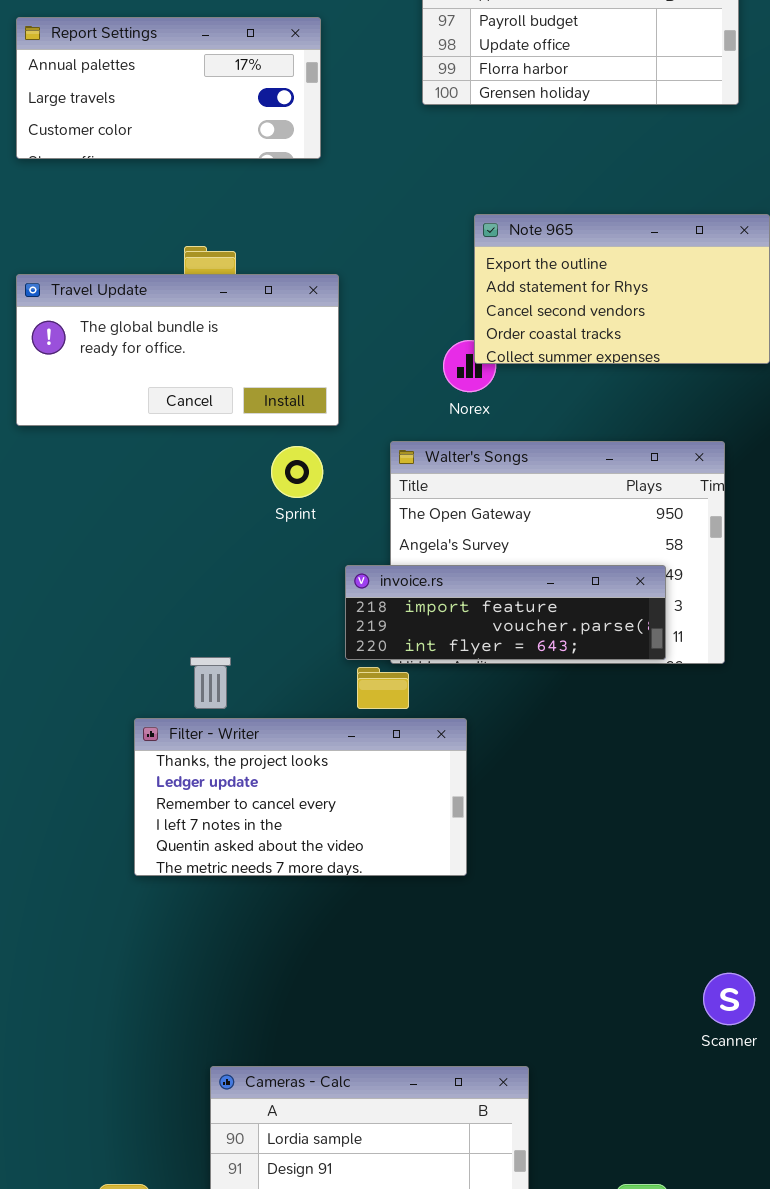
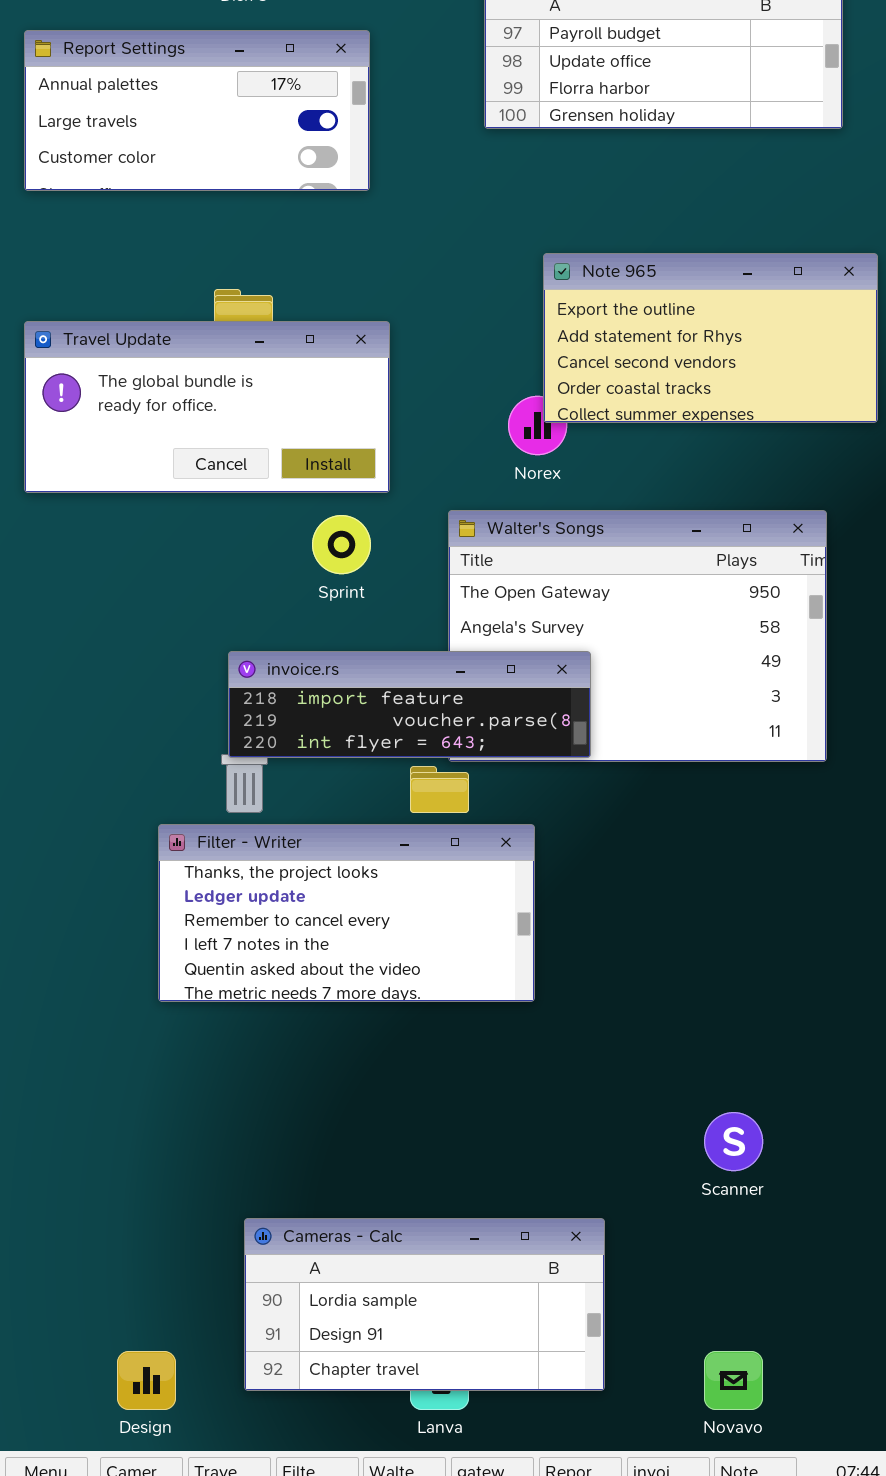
invoice.rs: [345,565,666,660] -> [228,651,591,758], moved
Scanner: [703,973,755,1025] -> [704,1112,763,1171], moved

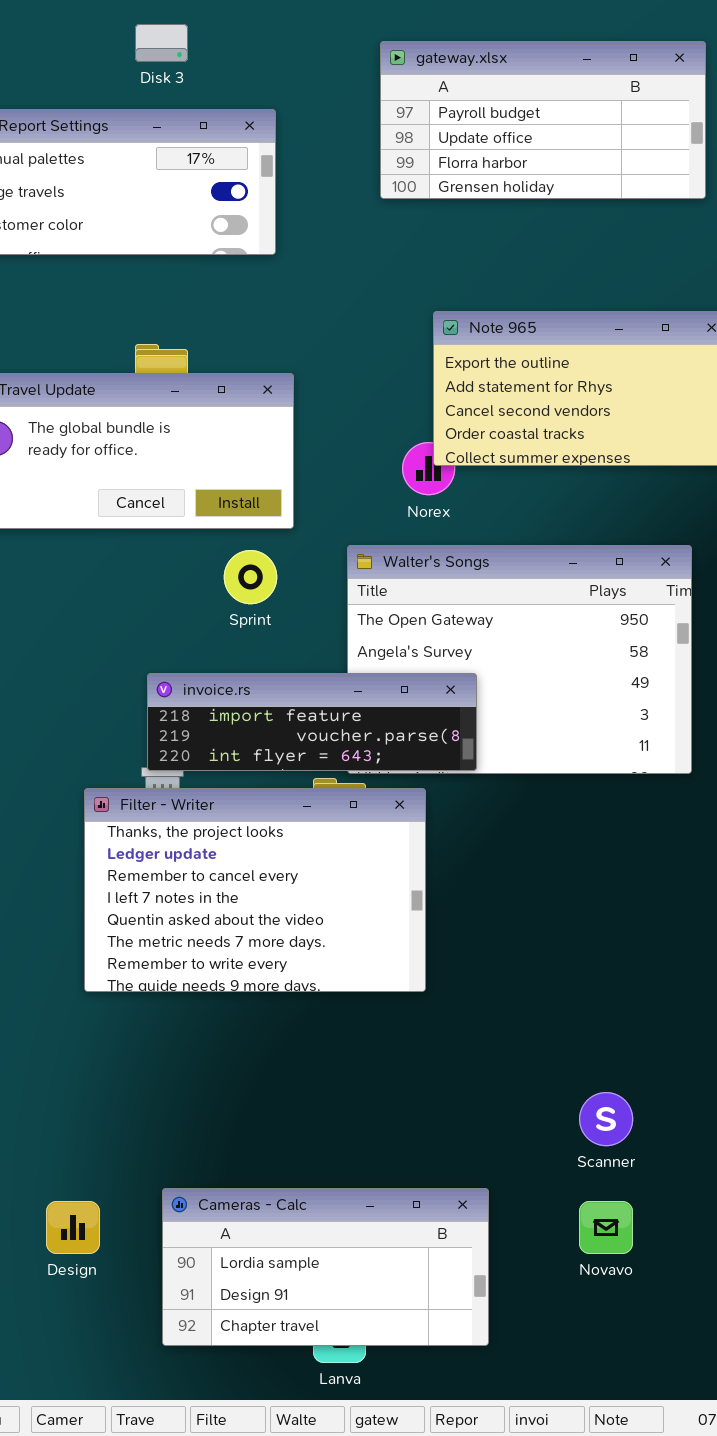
Filter - Writer: [158,824,535,1002] -> [84,788,426,992], resized
Design: [117,1351,176,1410] -> [46,1201,100,1254], moved
Novavo: [704,1351,763,1410] -> [579,1201,633,1254], moved

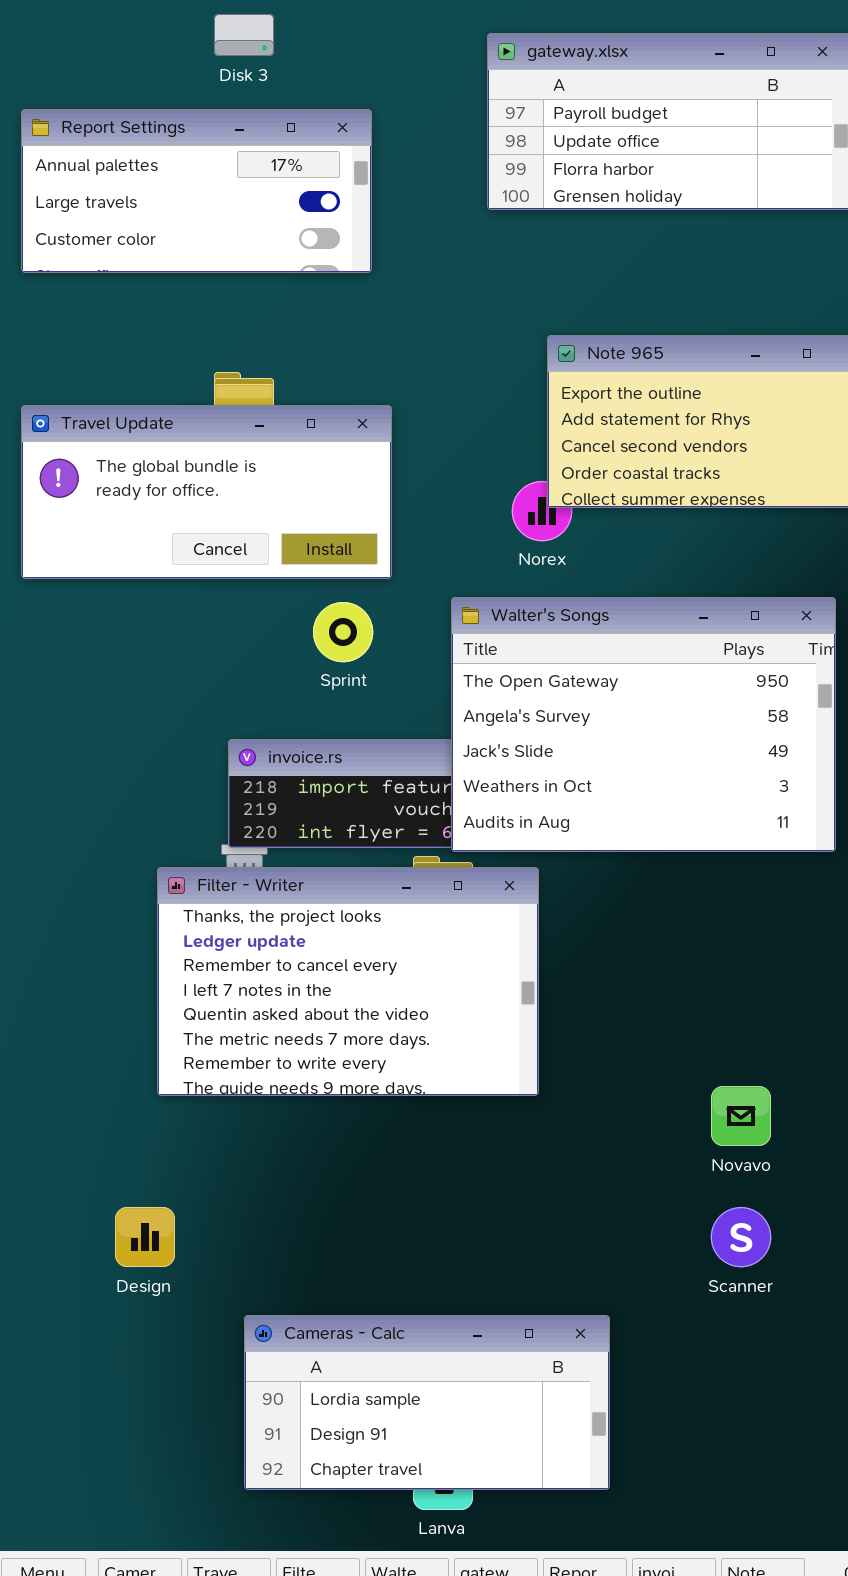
Walter's Songs: [347,545,692,774] -> [451,597,836,852], raised
Design: [46,1201,100,1254] -> [115,1207,175,1267], moved
Novavo: [579,1201,633,1254] -> [711,1086,771,1146], moved

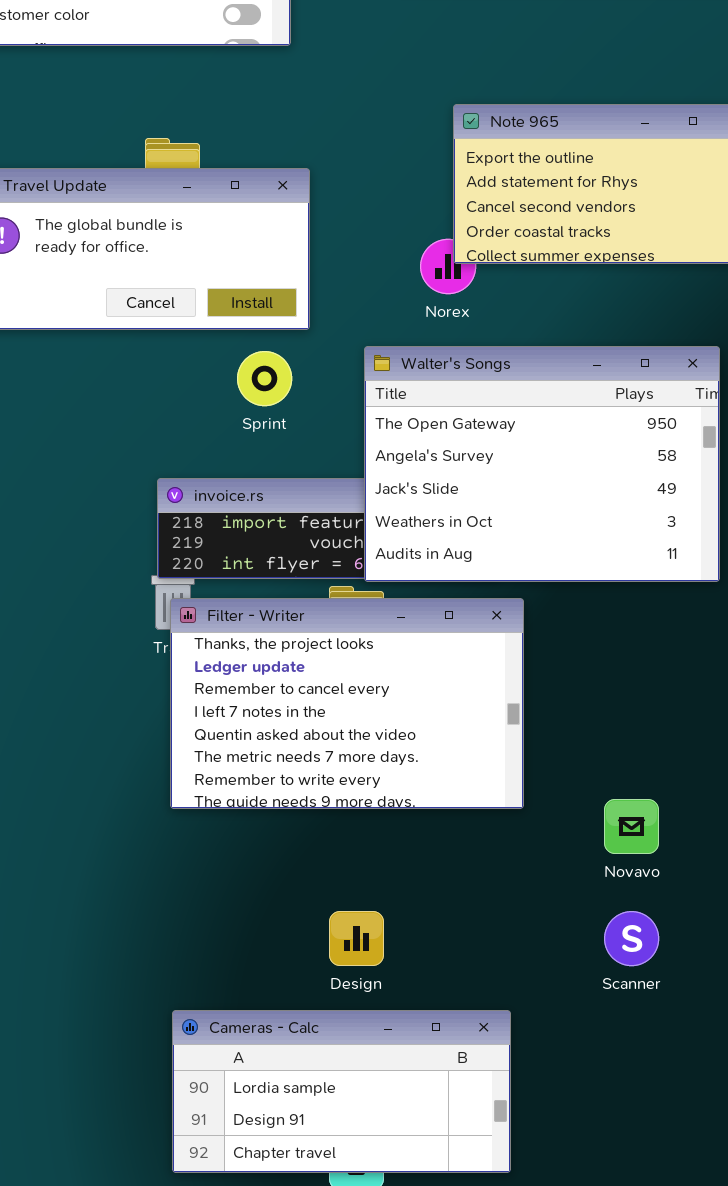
Filter - Writer: [157,867,539,1096] -> [170,598,524,809], moved
Design: [115,1207,175,1267] -> [329,911,384,966], moved

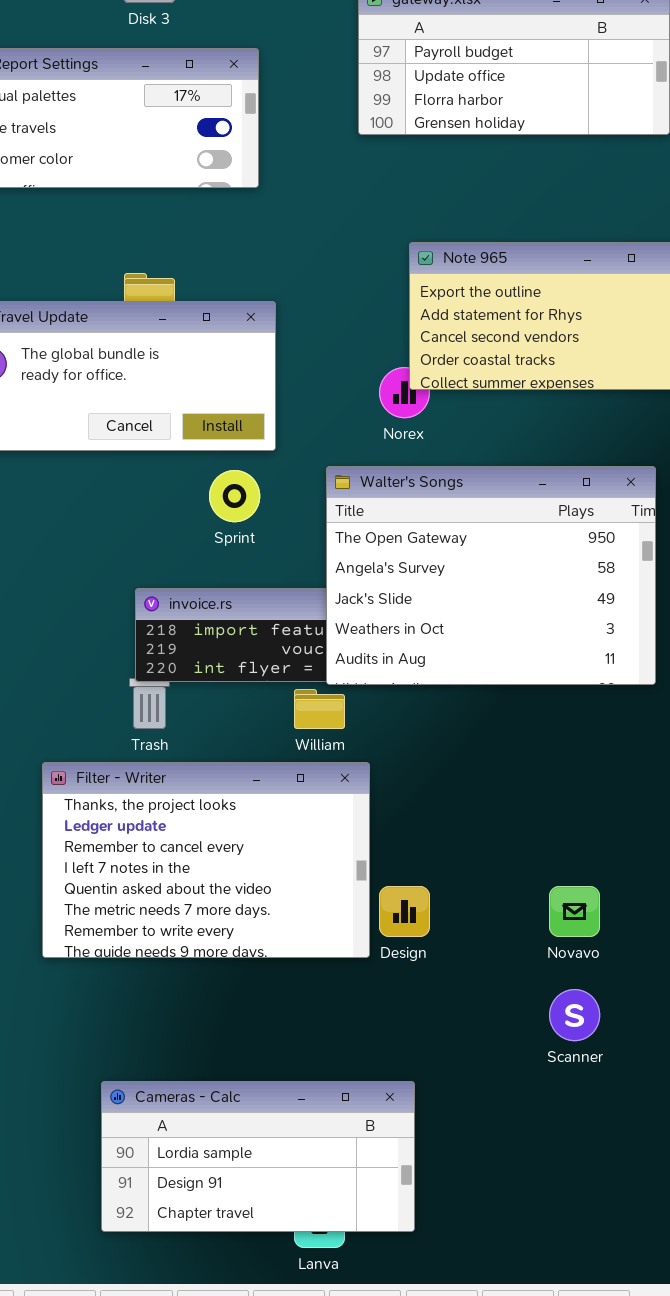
Filter - Writer: [170,598,524,809] -> [42,762,370,958], moved
Design: [329,911,384,966] -> [379,886,430,937], moved
Cameras - Calc: [172,1010,511,1173] -> [101,1081,415,1232], moved

